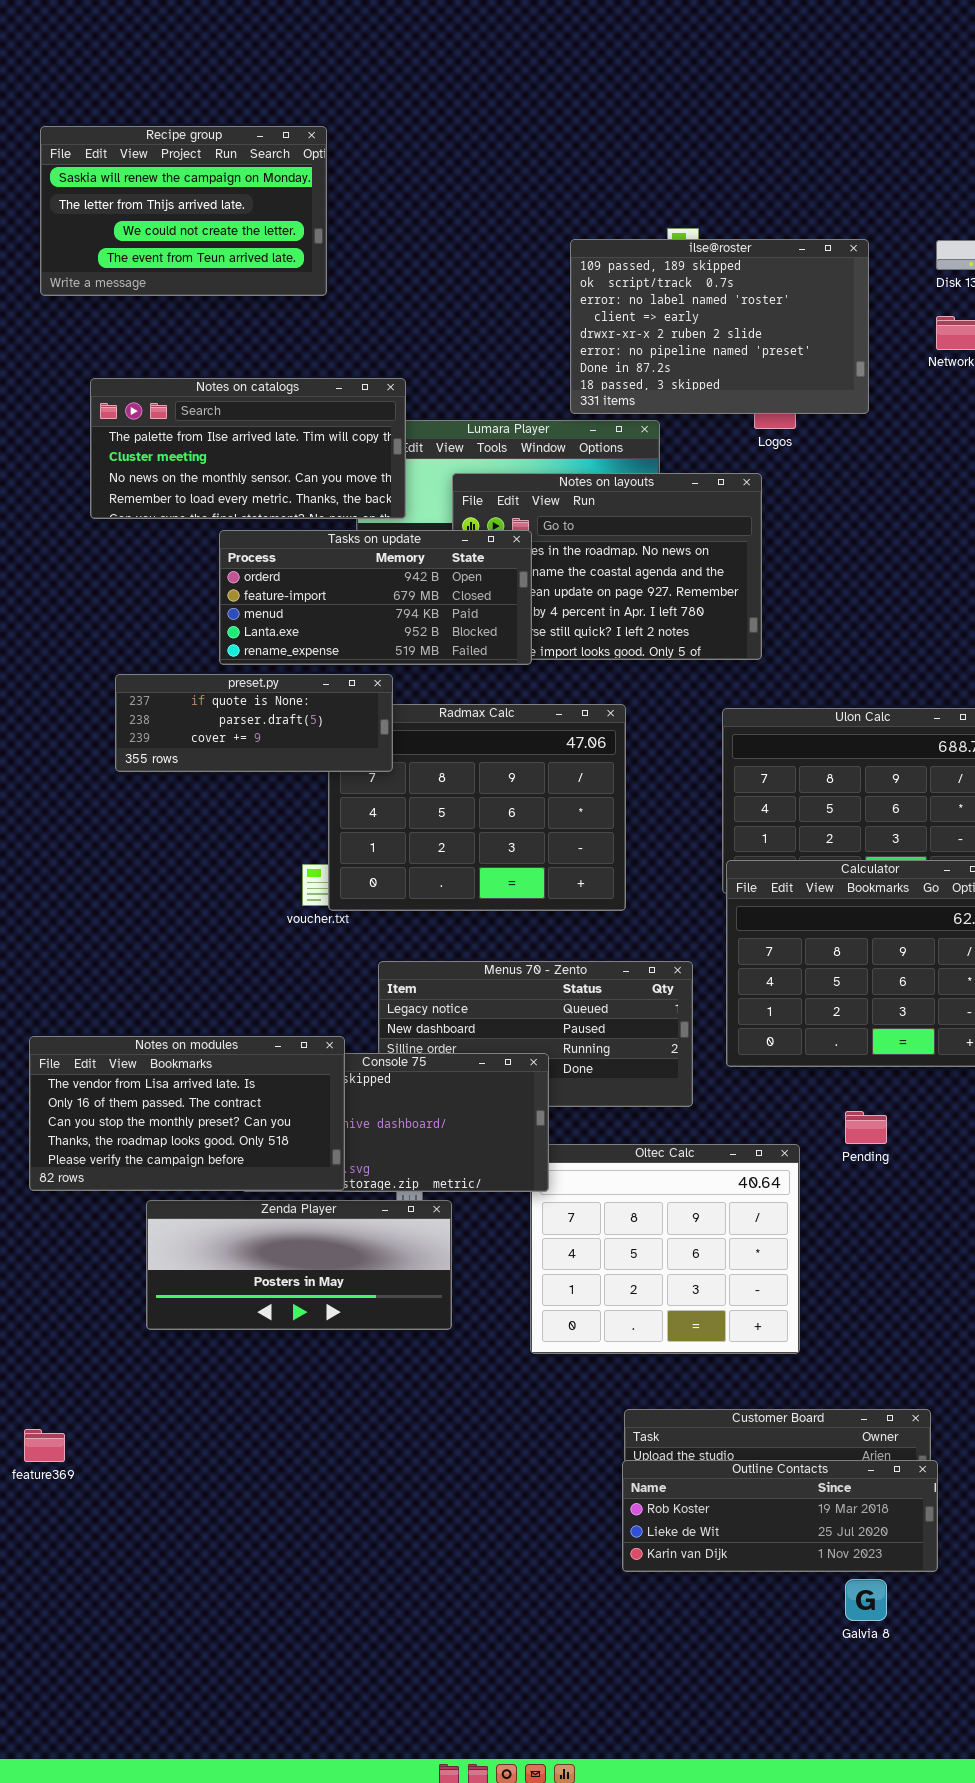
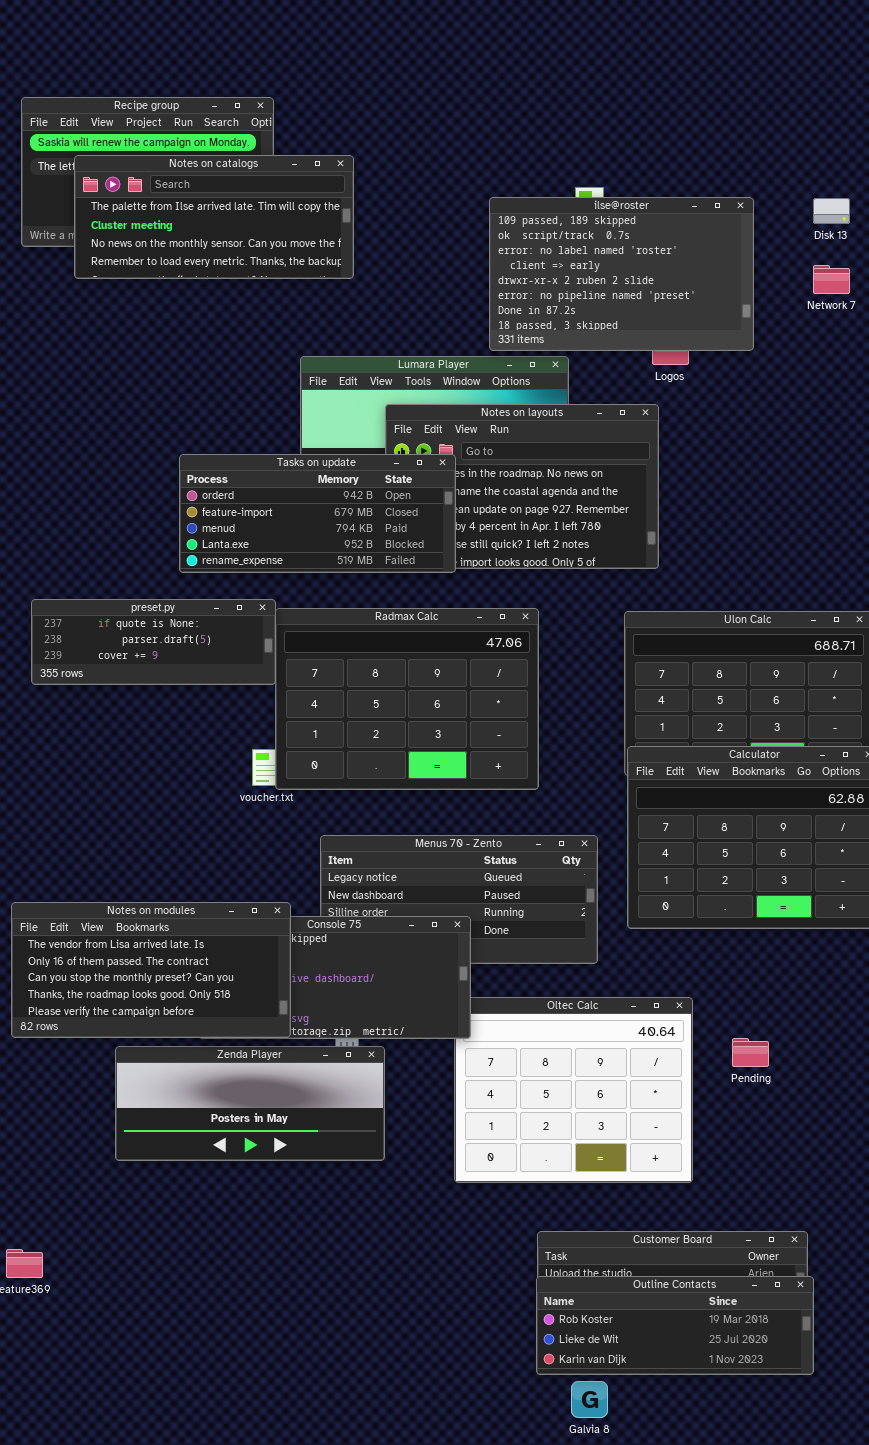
Notes on catalogs: [90,378,406,519] -> [74,155,354,279], moved
preset.py: [115,674,393,772] -> [31,599,276,685], moved
Pending: [845,1111,887,1144] -> [732,1038,769,1067], moved
Galvia 8: [845,1579,887,1621] -> [571,1381,608,1418], moved

